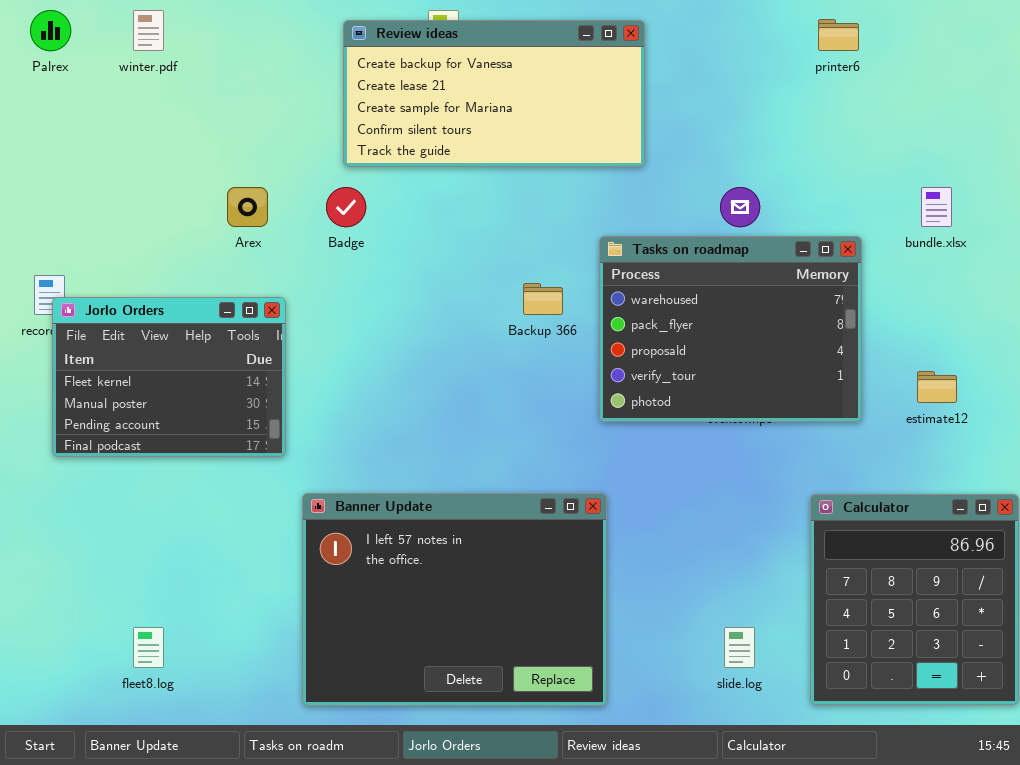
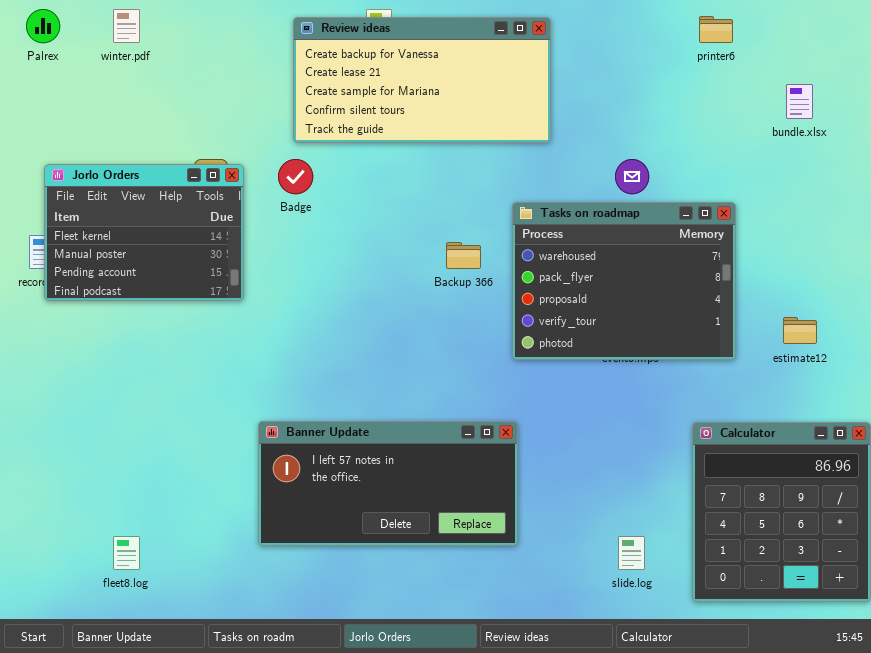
bundle.xlsx: [921,187,952,227] -> [786,84,813,119], moved
Jorlo Orders: [52,297,286,457] -> [44,164,244,301], moved
Banner Update: [302,493,607,706] -> [258,421,518,546], resized

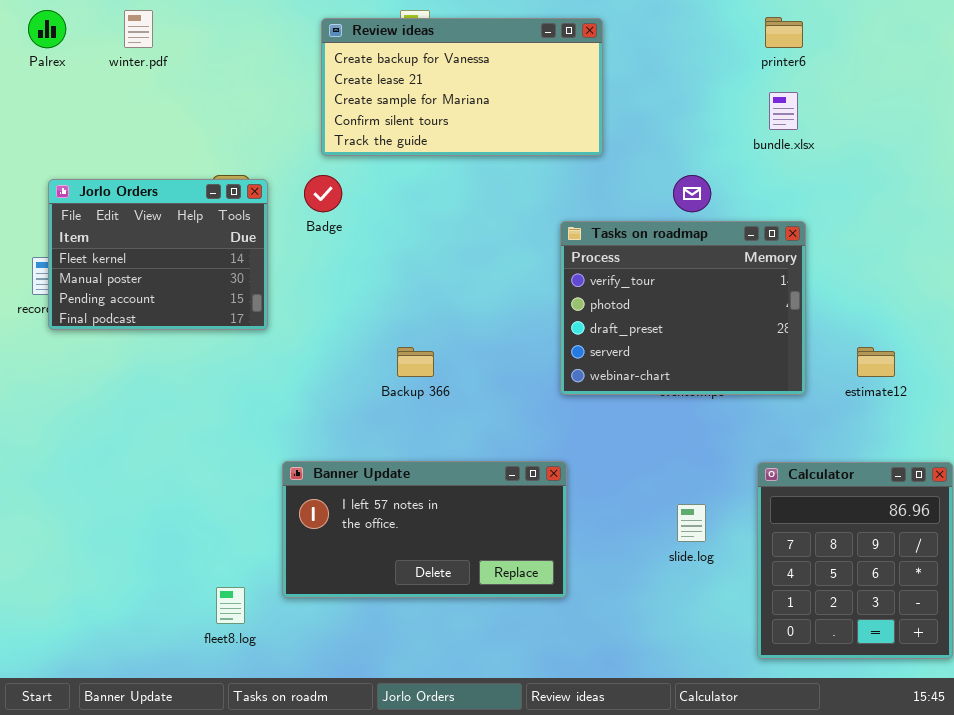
bundle.xlsx: [786,84,813,119] -> [769,92,798,130], moved
Tasks on roadmap: [512,202,736,360] -> [560,221,806,395], scrolled down 3 rows
Backup 366: [446,242,481,269] -> [397,347,434,377], moved
fleet8.log: [113,536,140,570] -> [216,587,245,624], moved
slide.log: [618,536,645,570] -> [677,504,706,542], moved

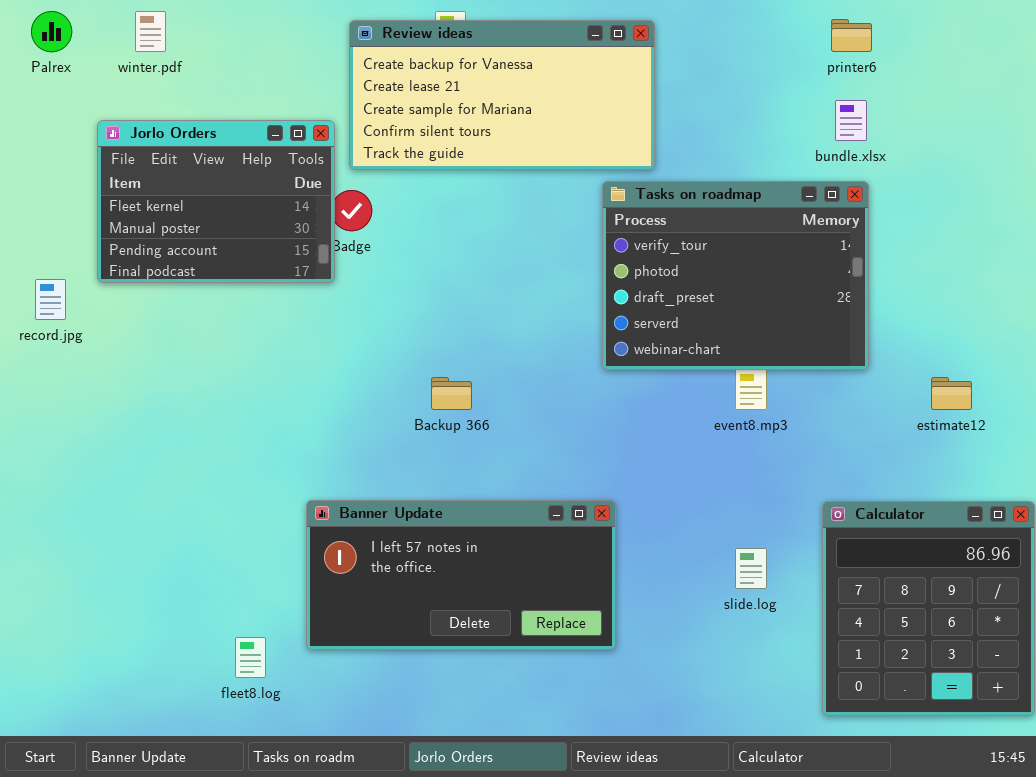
Jorlo Orders: [48,179,268,330] -> [97,120,335,283], moved
Tasks on roadmap: [560,221,806,395] -> [602,181,869,370], moved

